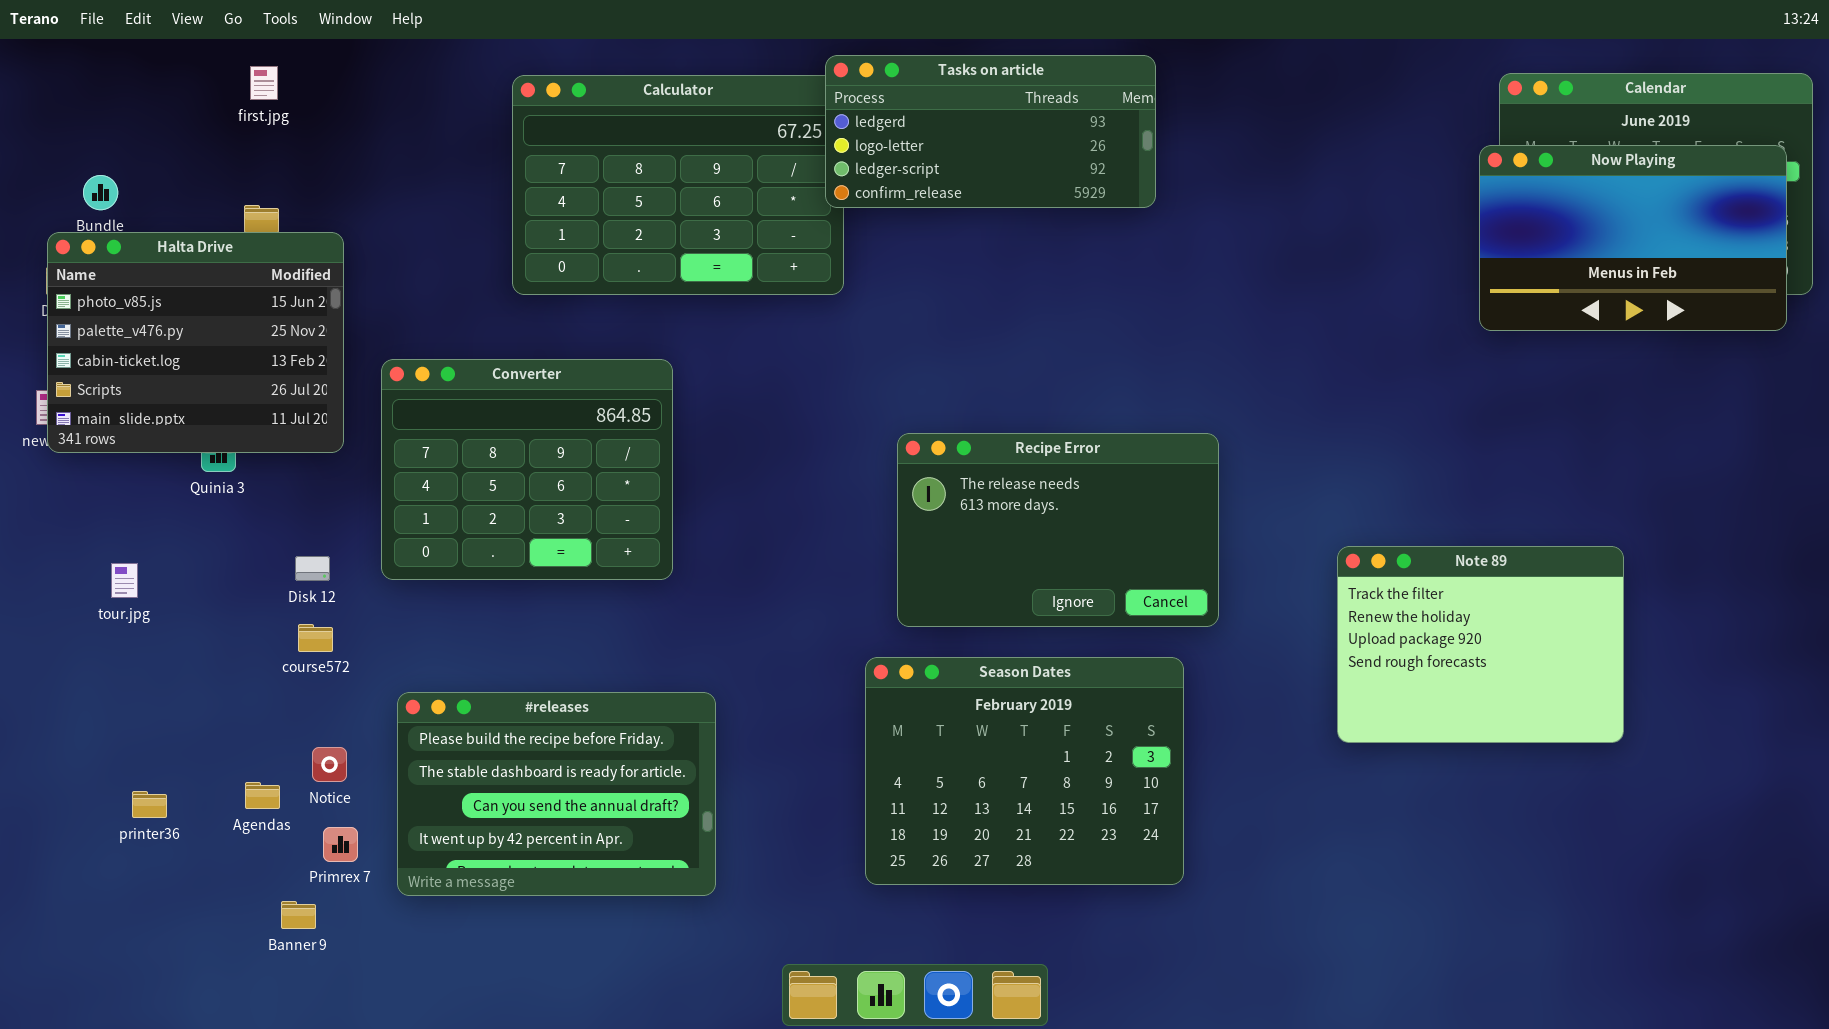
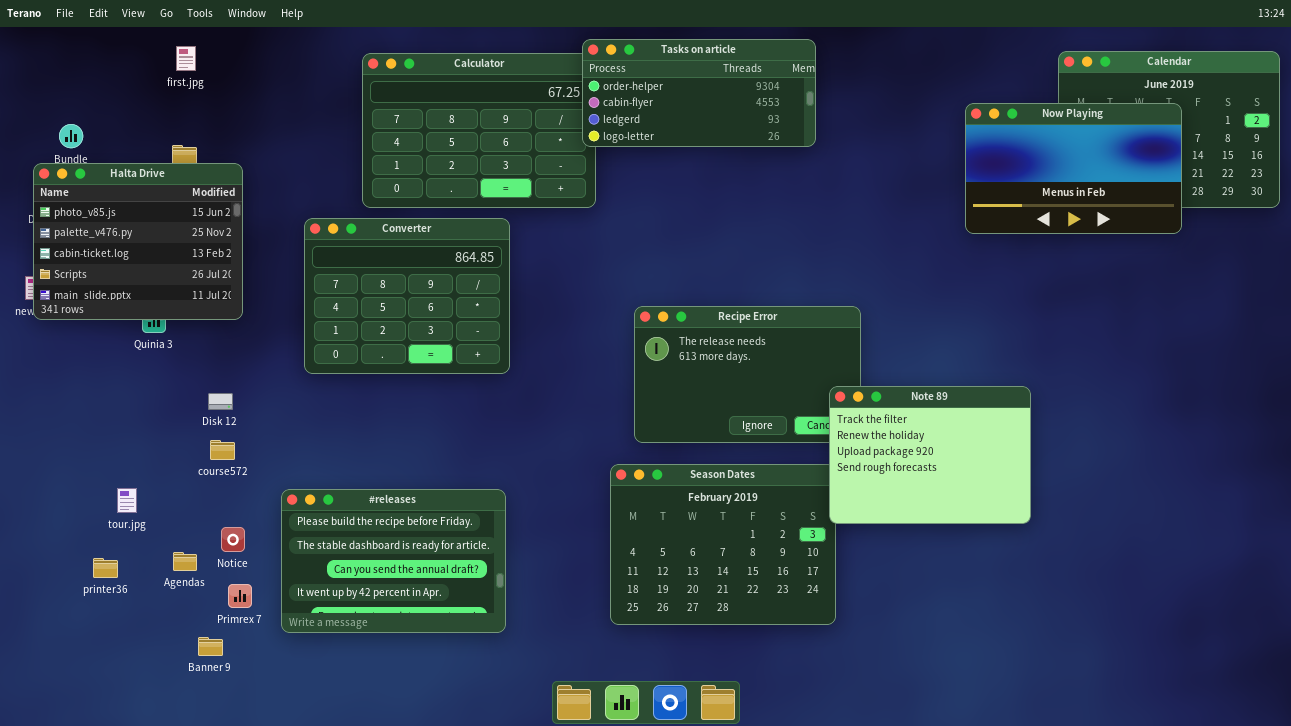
Tasks on article: [825,55,1156,208] -> [582,39,816,147], scrolled up 2 rows
Now Playing: [1479,145,1787,331] -> [965,103,1182,234], moved
Converter: [381,359,673,580] -> [304,218,510,374], moved
Note 89: [1337,546,1624,743] -> [829,386,1031,524], moved
tour.jpg: [111,563,138,598] -> [117,488,137,513], moved

